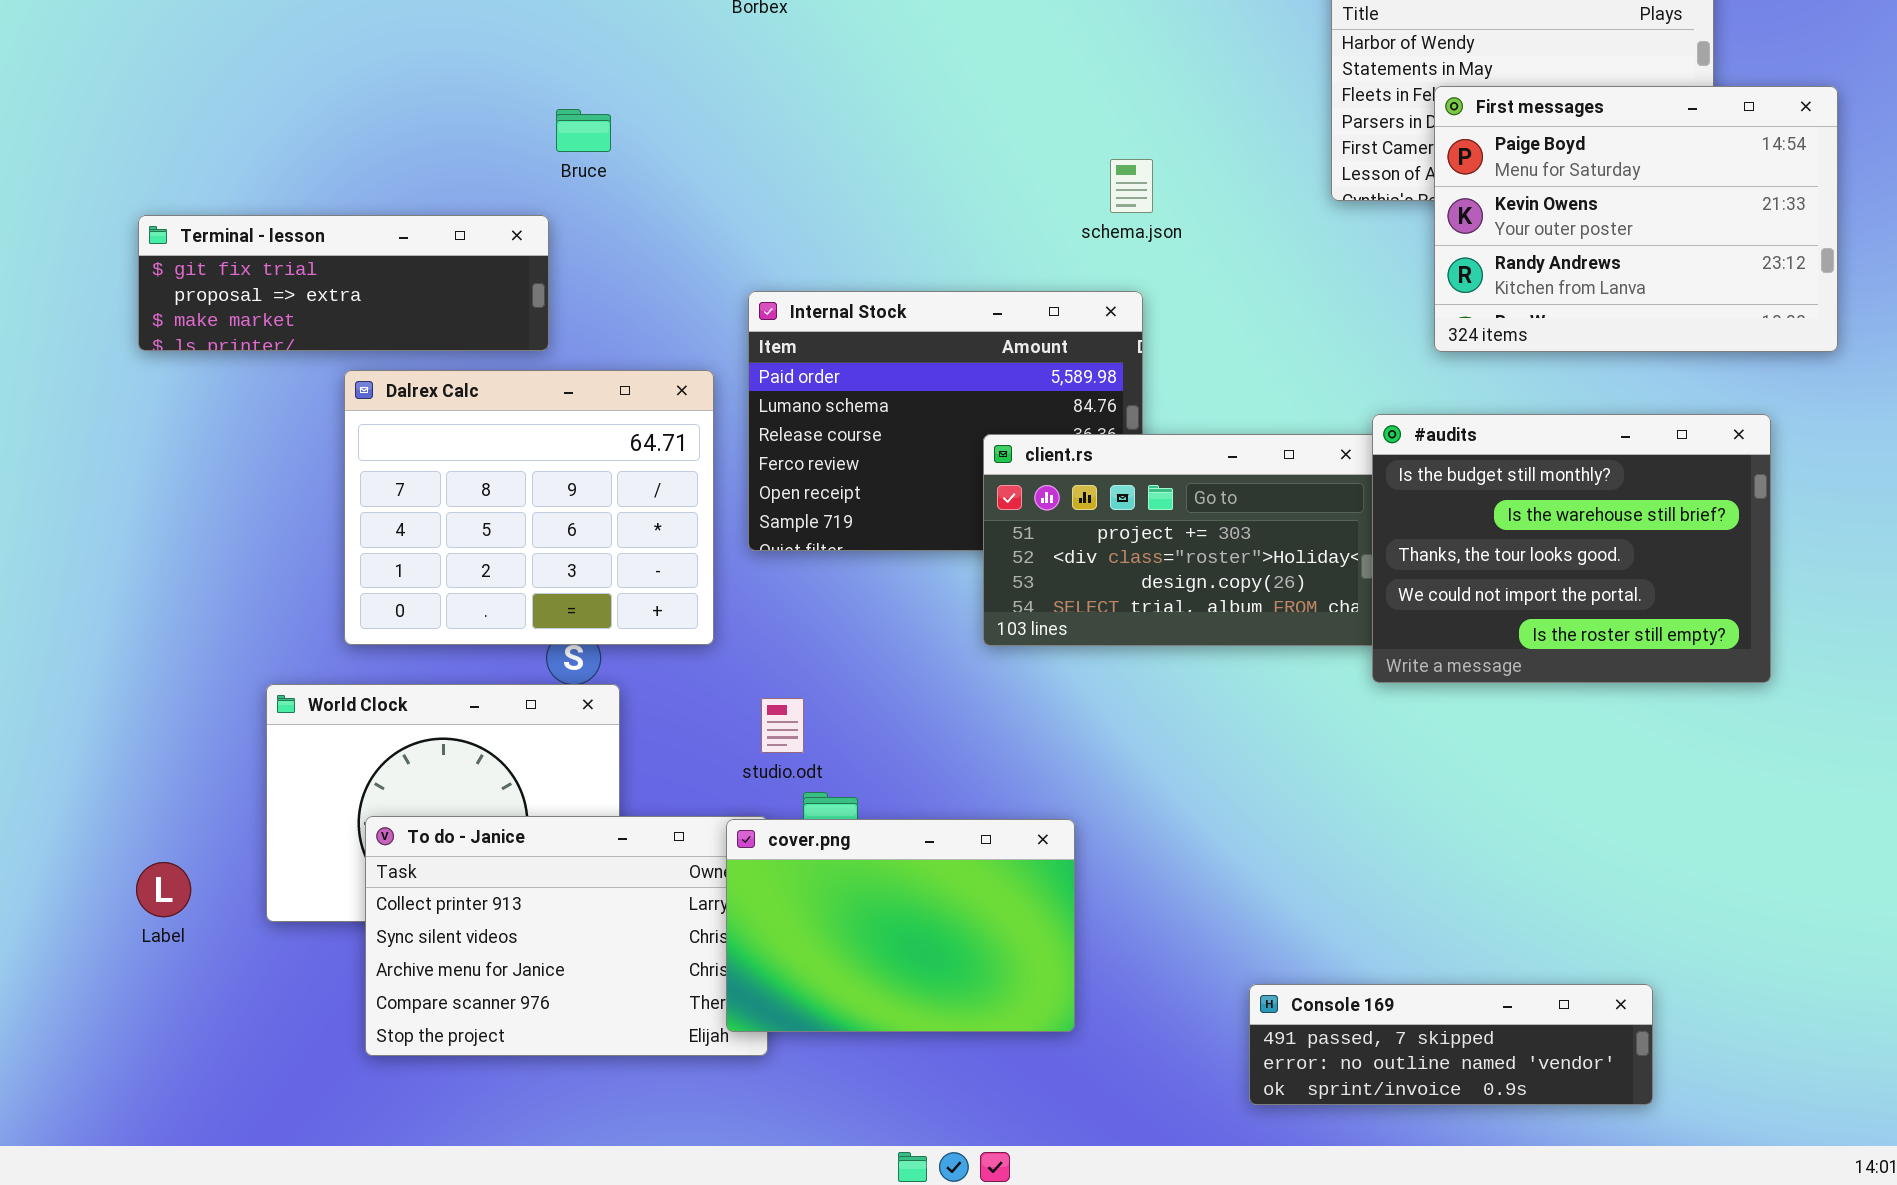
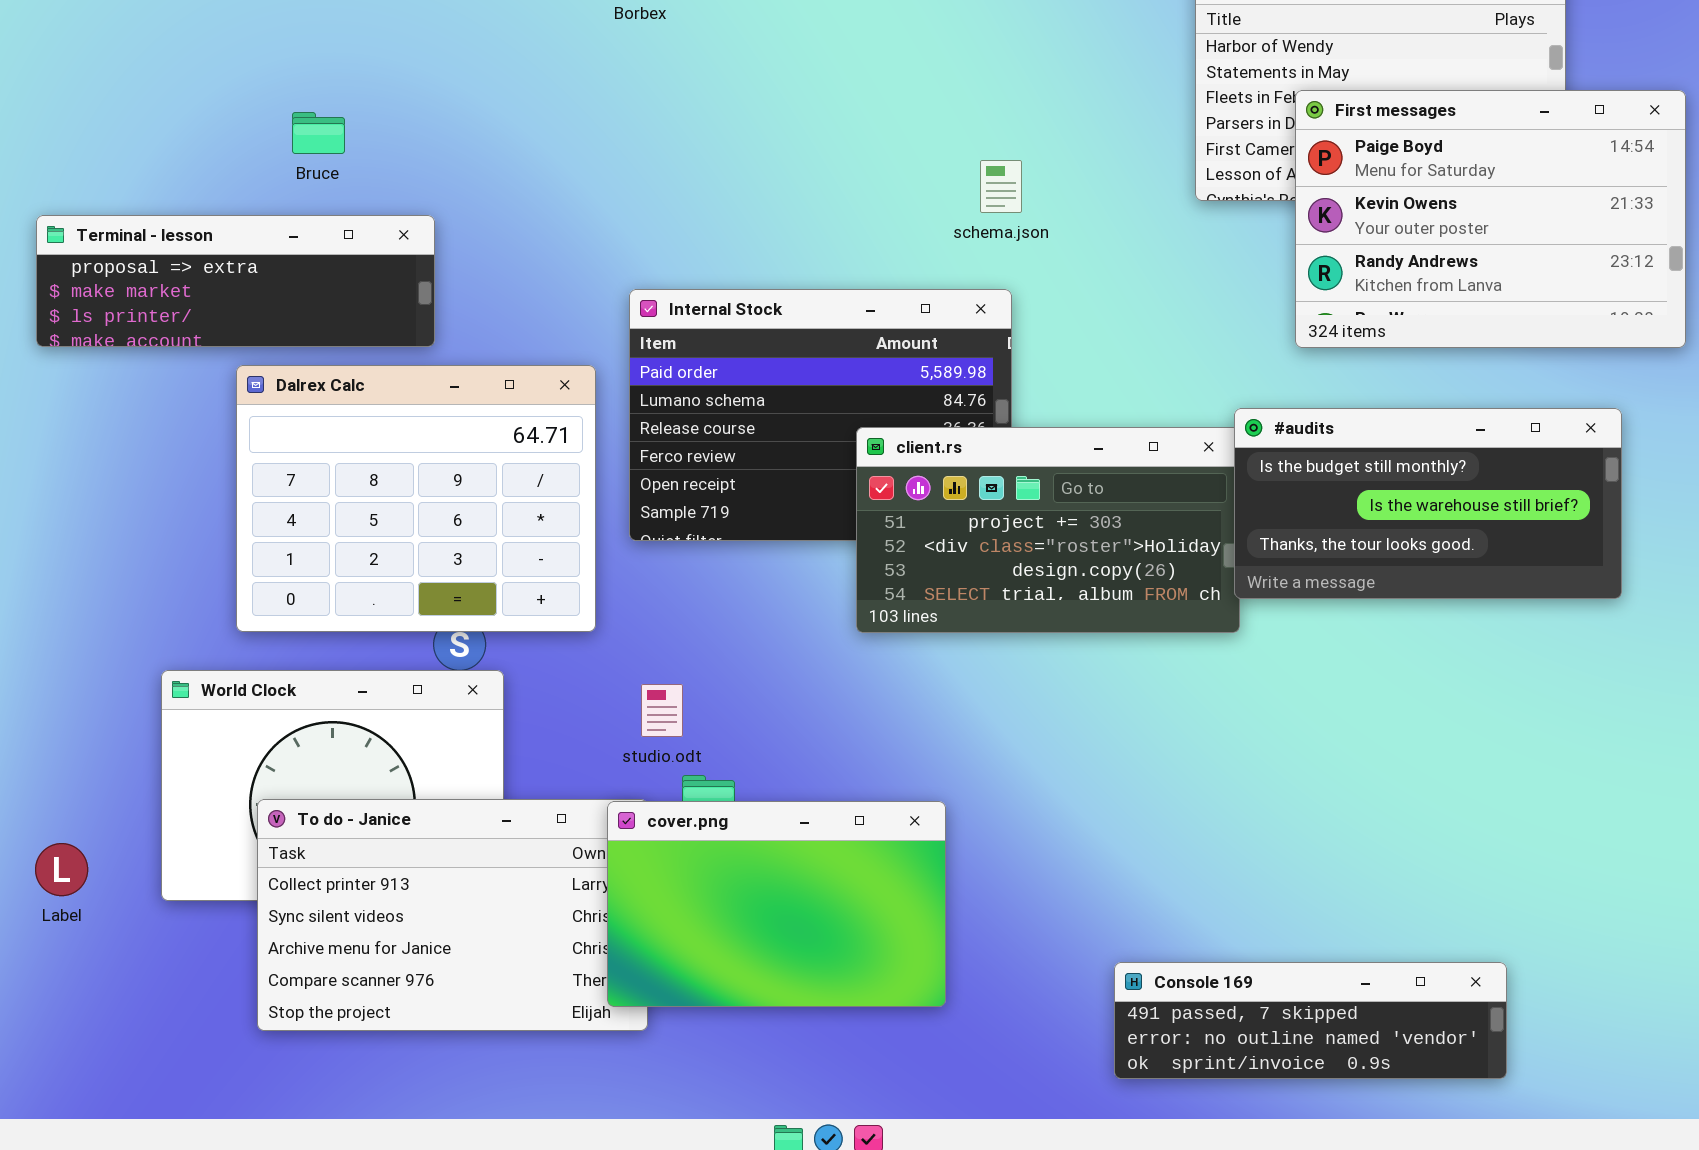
Bruce: [556,109,611,152] -> [292,112,345,154], moved
Terminal - lesson: [138,215,549,351] -> [36,215,435,347], scrolled down 1 row
#audits: [1372,414,1771,683] -> [1234,408,1622,599], resized

